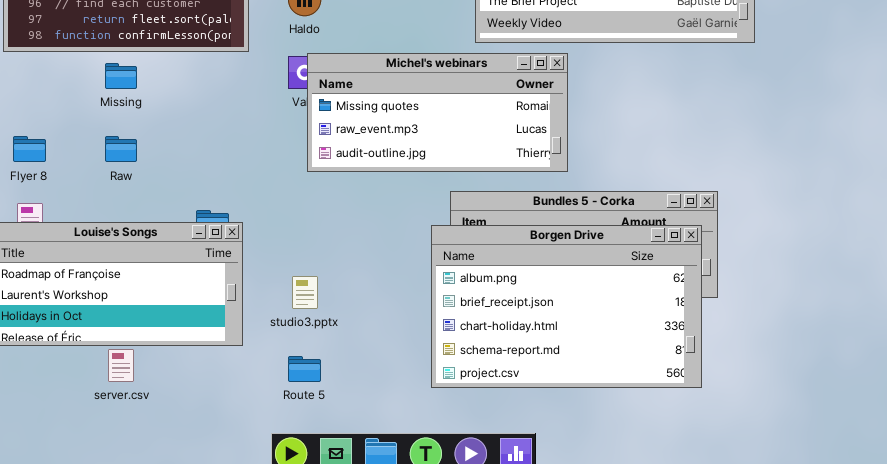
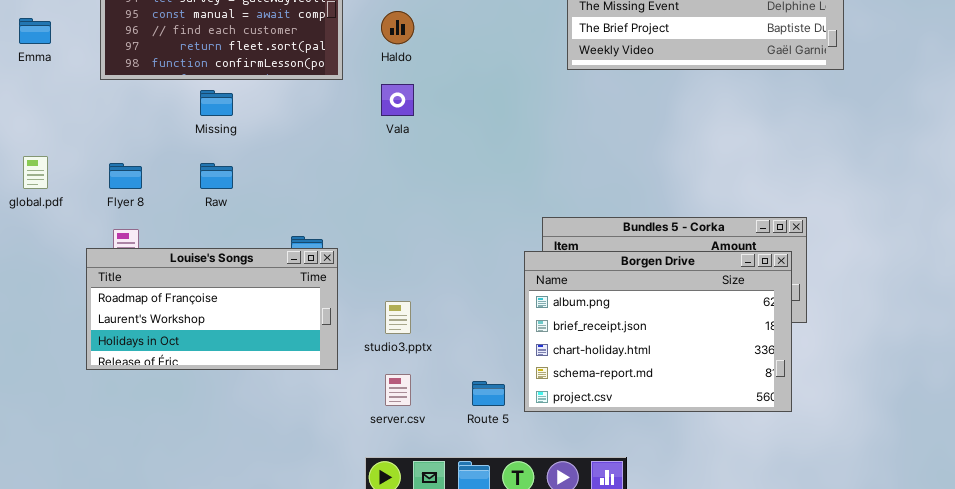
Michel's webinars: [307,53,568,172] -> none, closed
server.csv: [108,349,134,382] -> [385,374,411,406], moved
Route 5: [288,356,321,382] -> [472,381,505,406], moved

